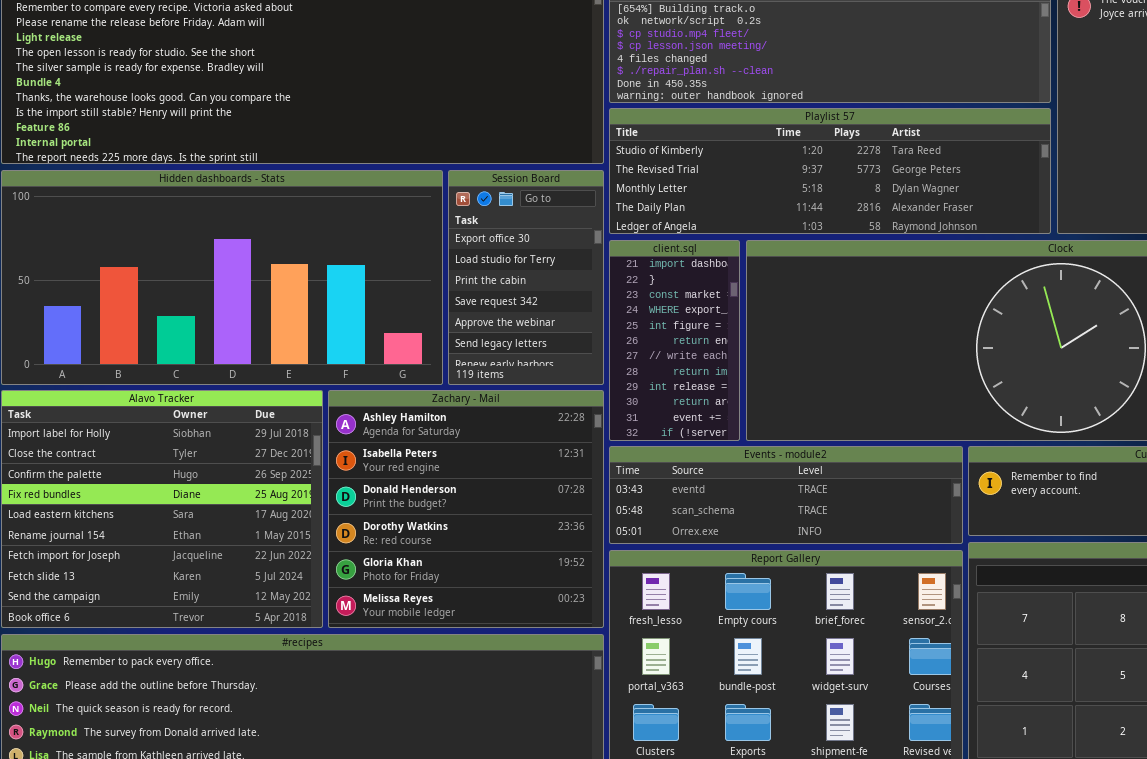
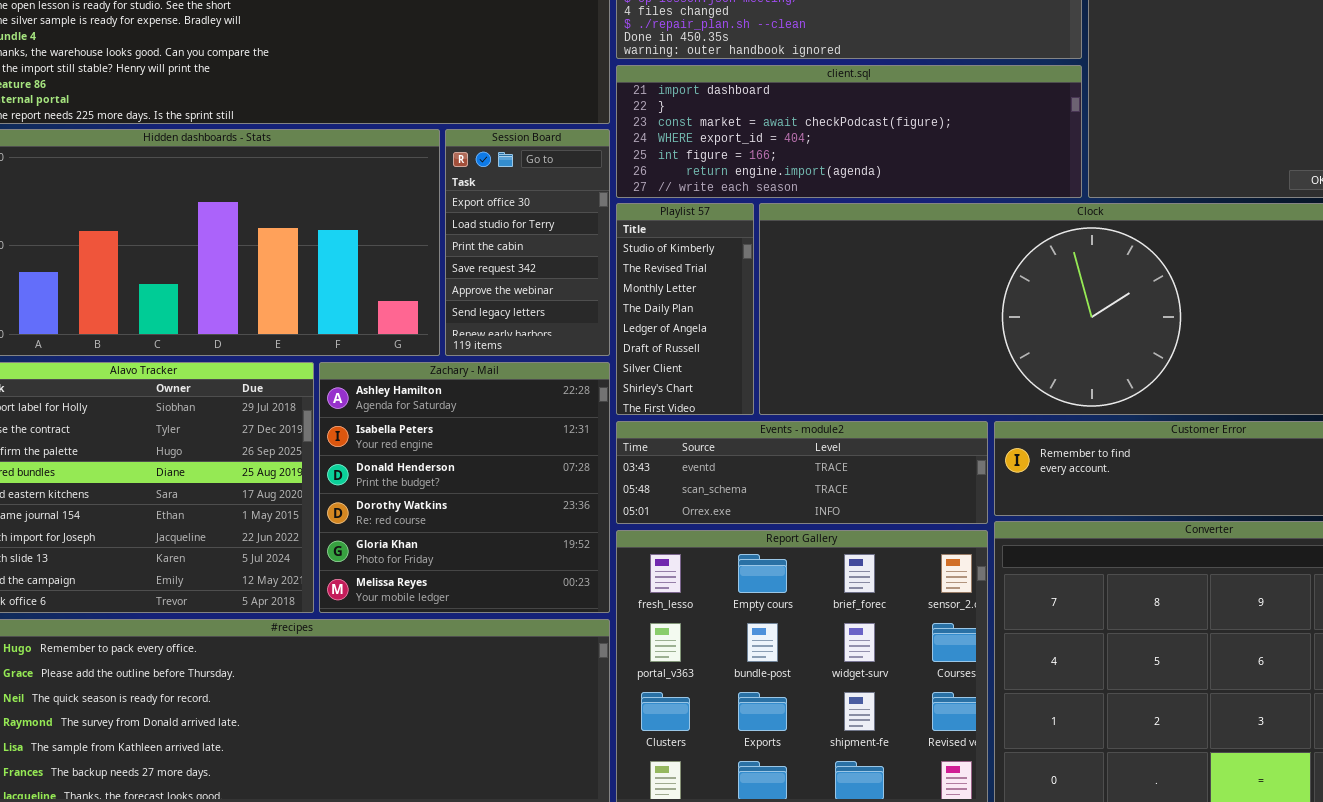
Playlist 57: [609,108,1051,234] -> [616,203,754,415], moved, resized
client.sql: [609,240,740,441] -> [616,65,1082,198], moved, resized

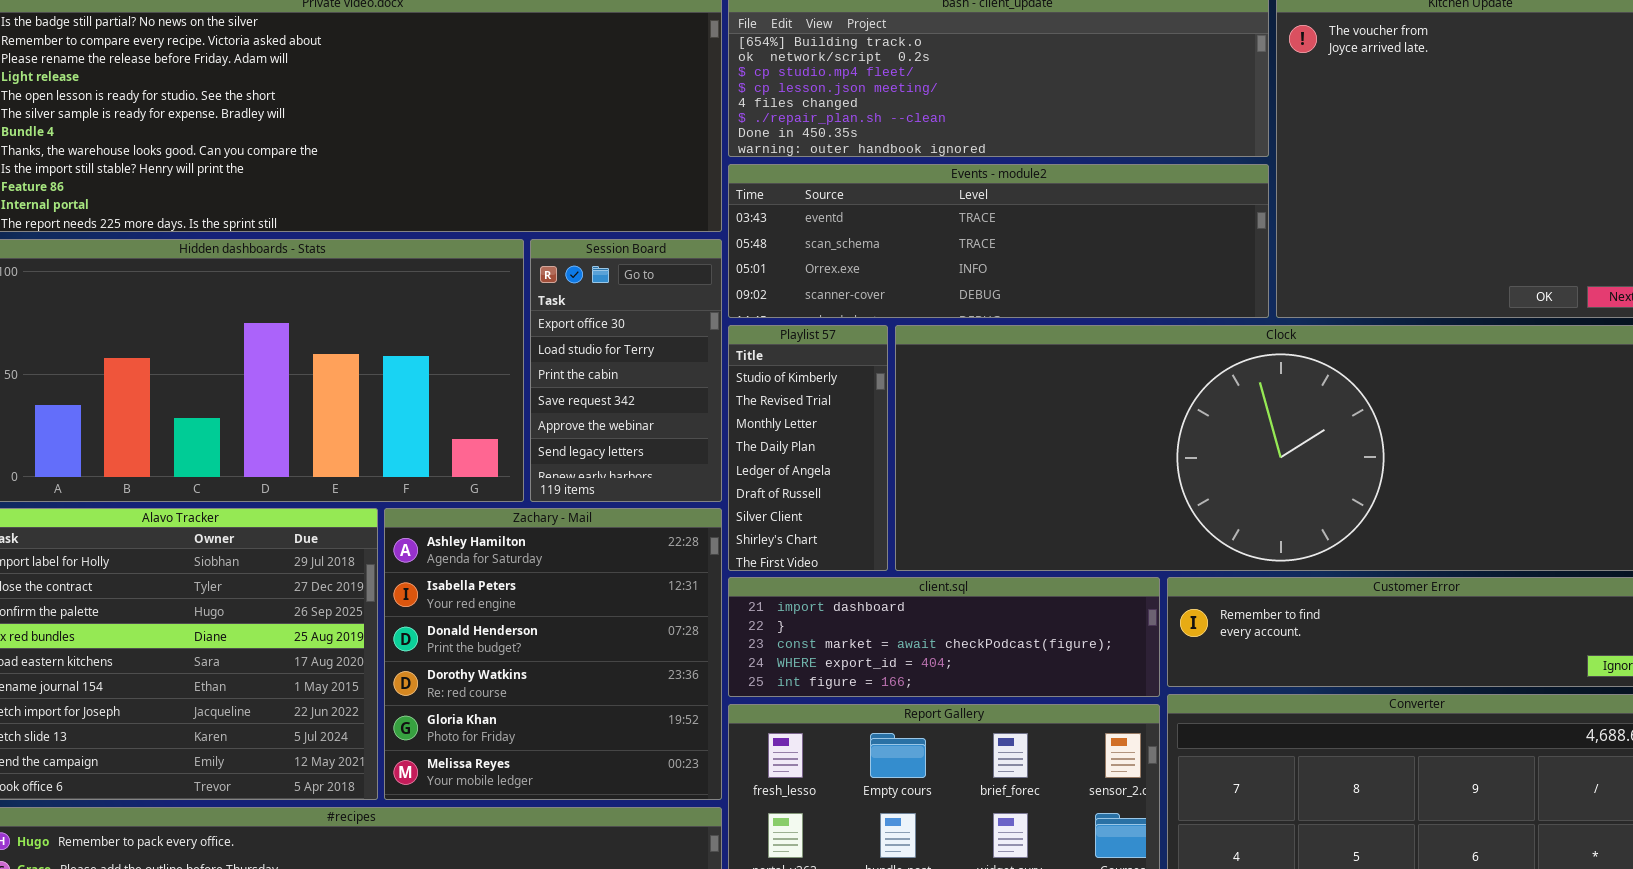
client.sql: [616,65,1082,198] -> [728,577,1160,697], moved, resized
Events - module2: [616,421,988,524] -> [728,164,1269,318], moved, resized

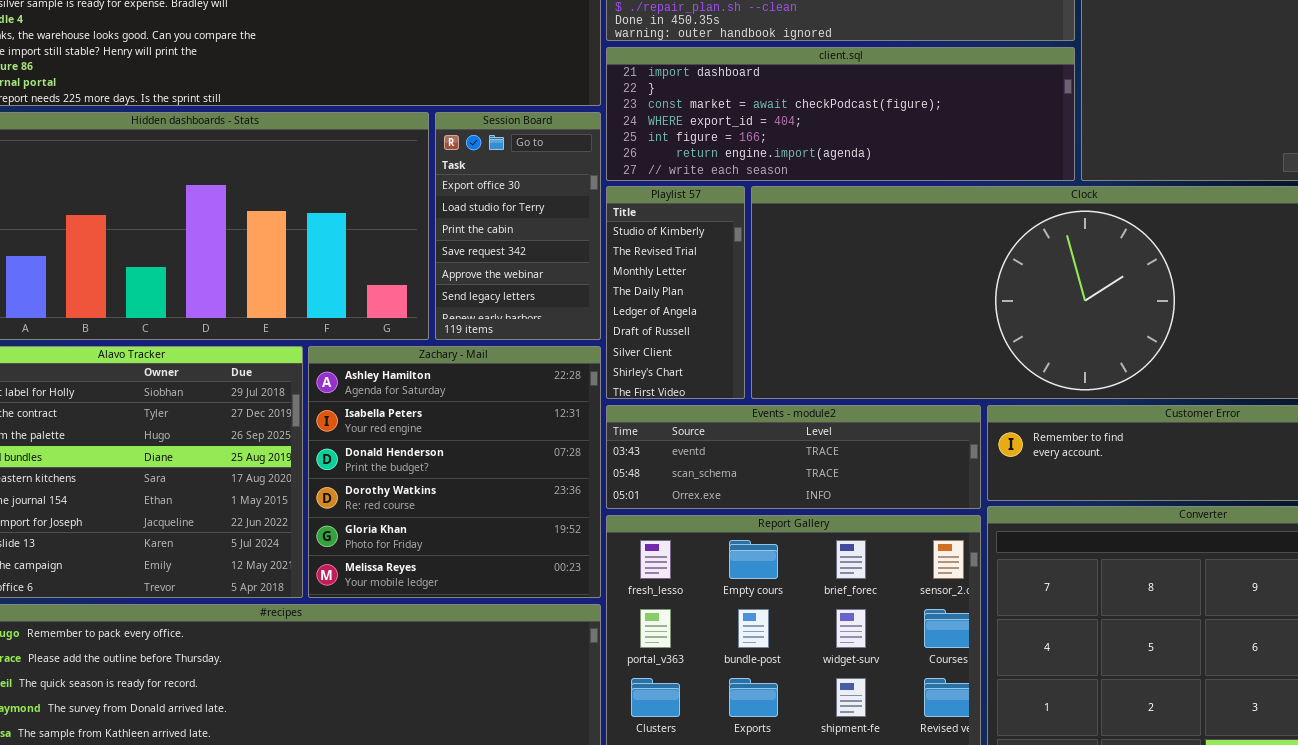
Events - module2: [728,164,1269,318] -> [606,405,981,509], moved, resized
client.sql: [728,577,1160,697] -> [606,47,1075,181], moved, resized

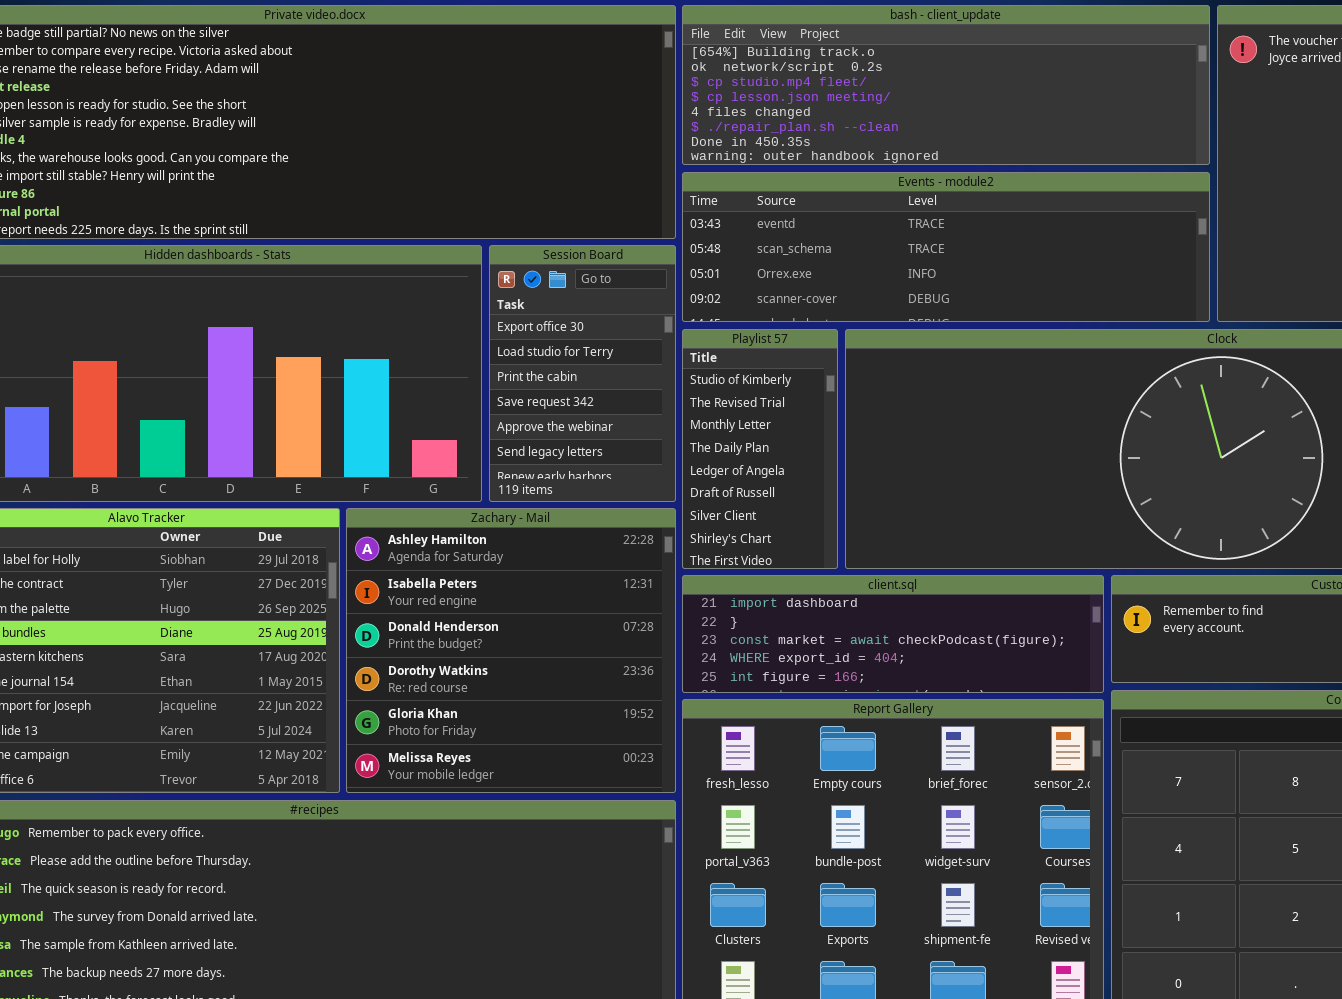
client.sql: [606,47,1075,181] -> [682,575,1104,693], moved, resized
Events - module2: [606,405,981,509] -> [682,172,1210,322], moved, resized

